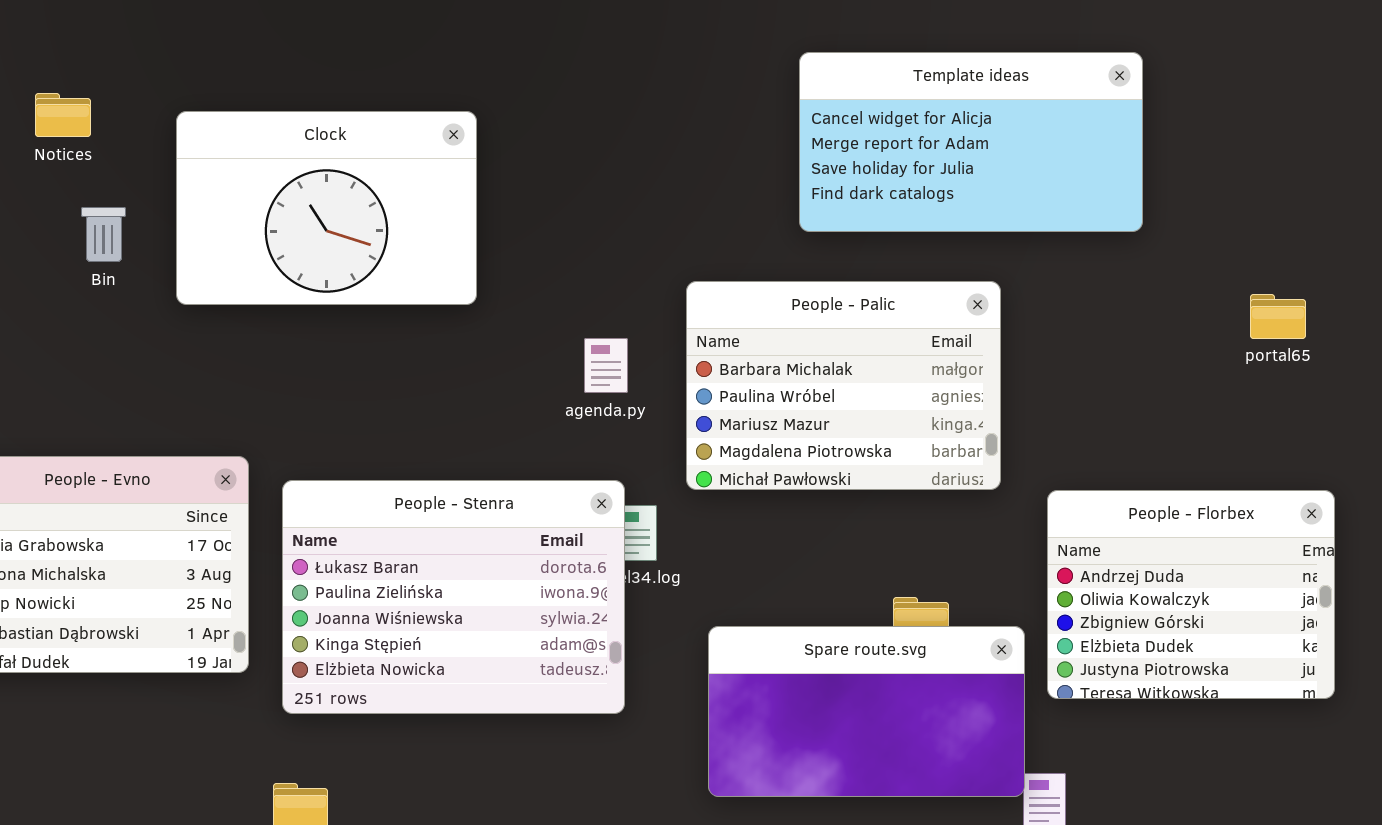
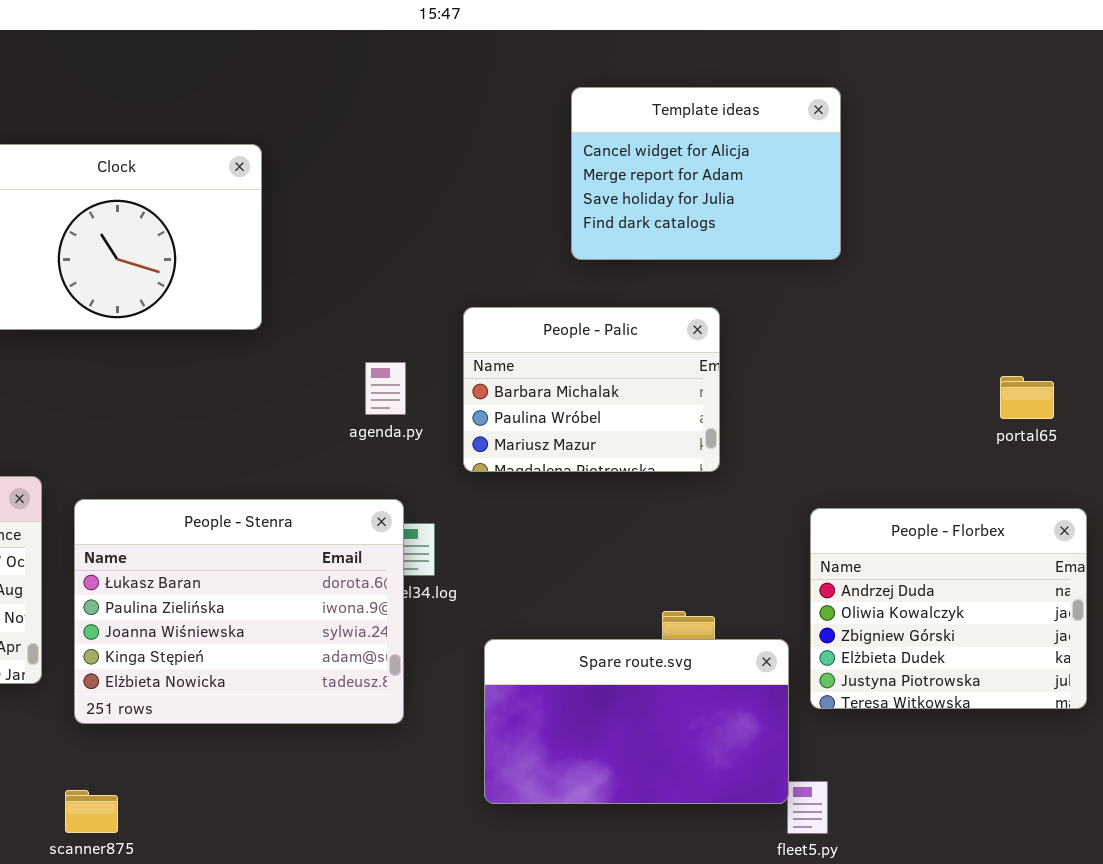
Template ideas: [799,52,1143,232] -> [571,87,841,260], resized
People - Palic: [686,281,1001,490] -> [463,307,720,472], resized
portal65: [1250,294,1306,339] -> [1000,376,1054,419], moved

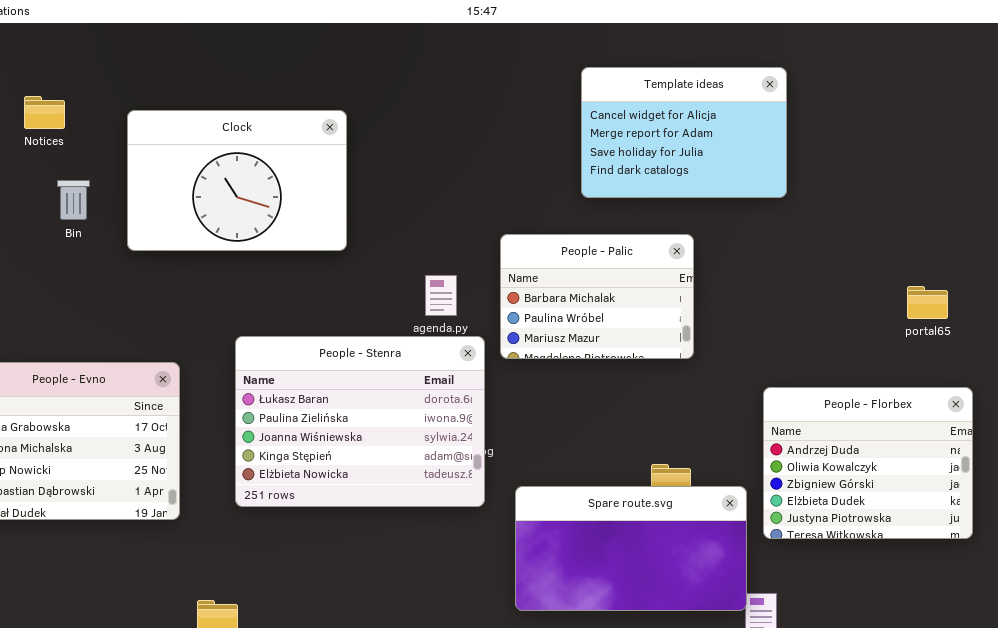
People - Stenra: [74,499,404,724] -> [235,336,485,507], moved

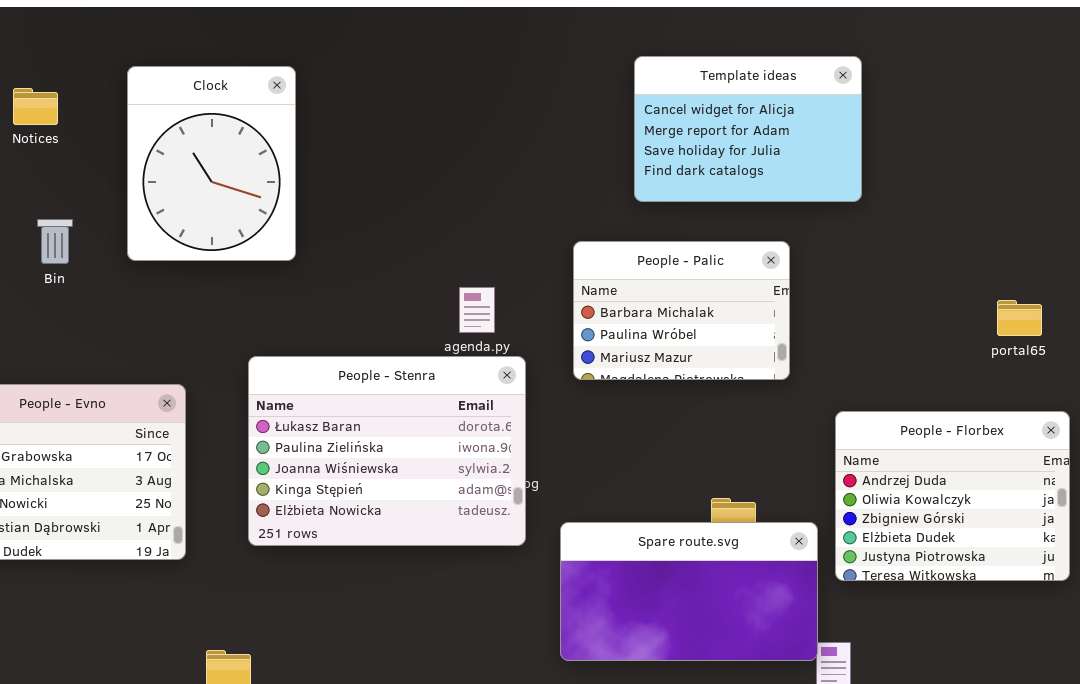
Clock: [127,110,347,251] -> [127,66,296,261], resized
Bin: [57,180,90,220] -> [37,219,73,264], moved
People - Palic: [500,234,694,359] -> [573,241,790,380], moved

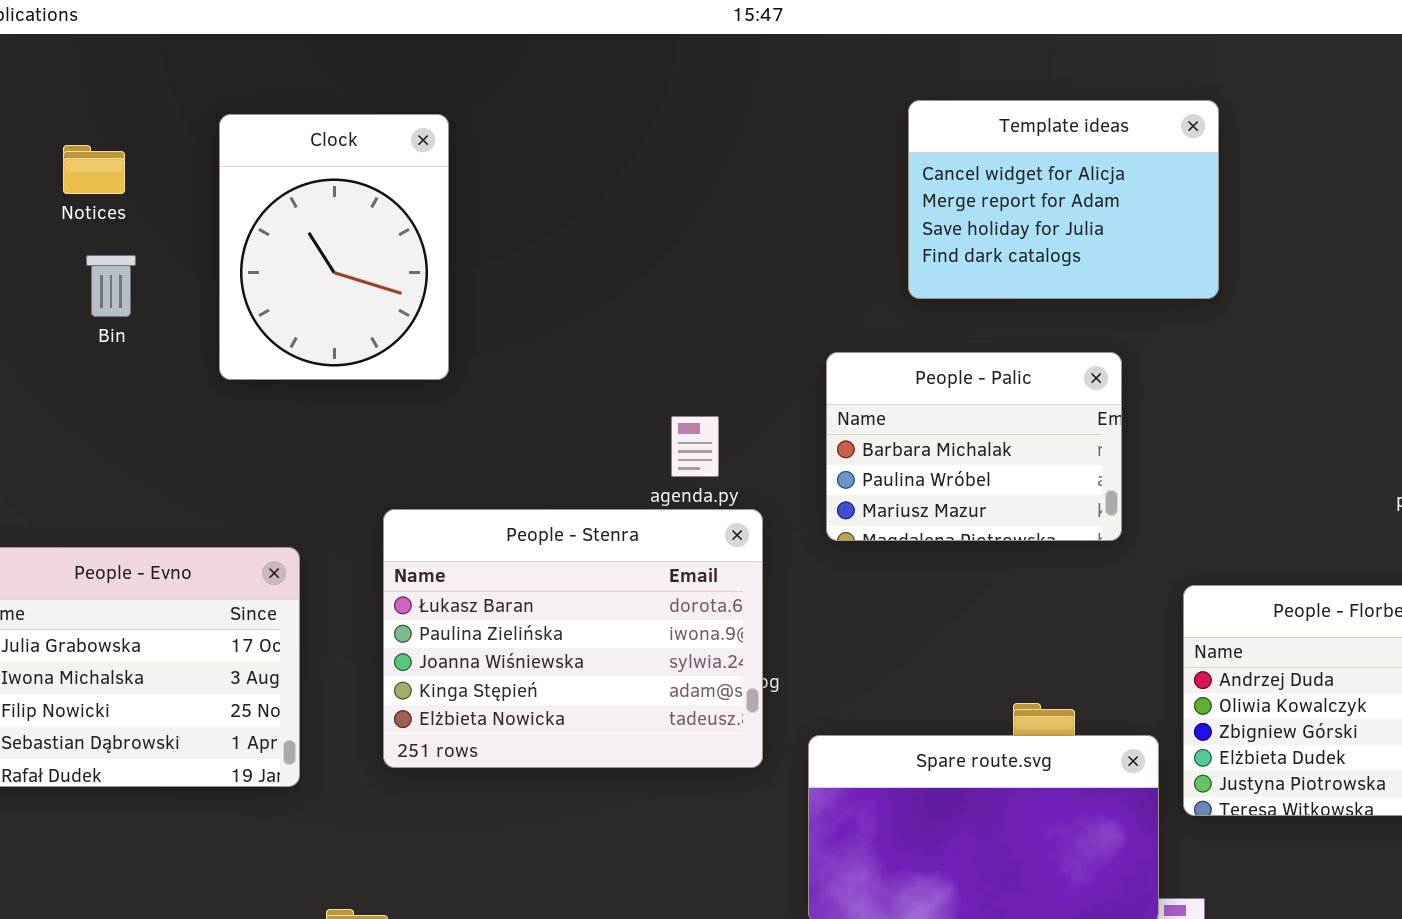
Bin: [37,219,73,264] -> [86,255,136,317], moved

